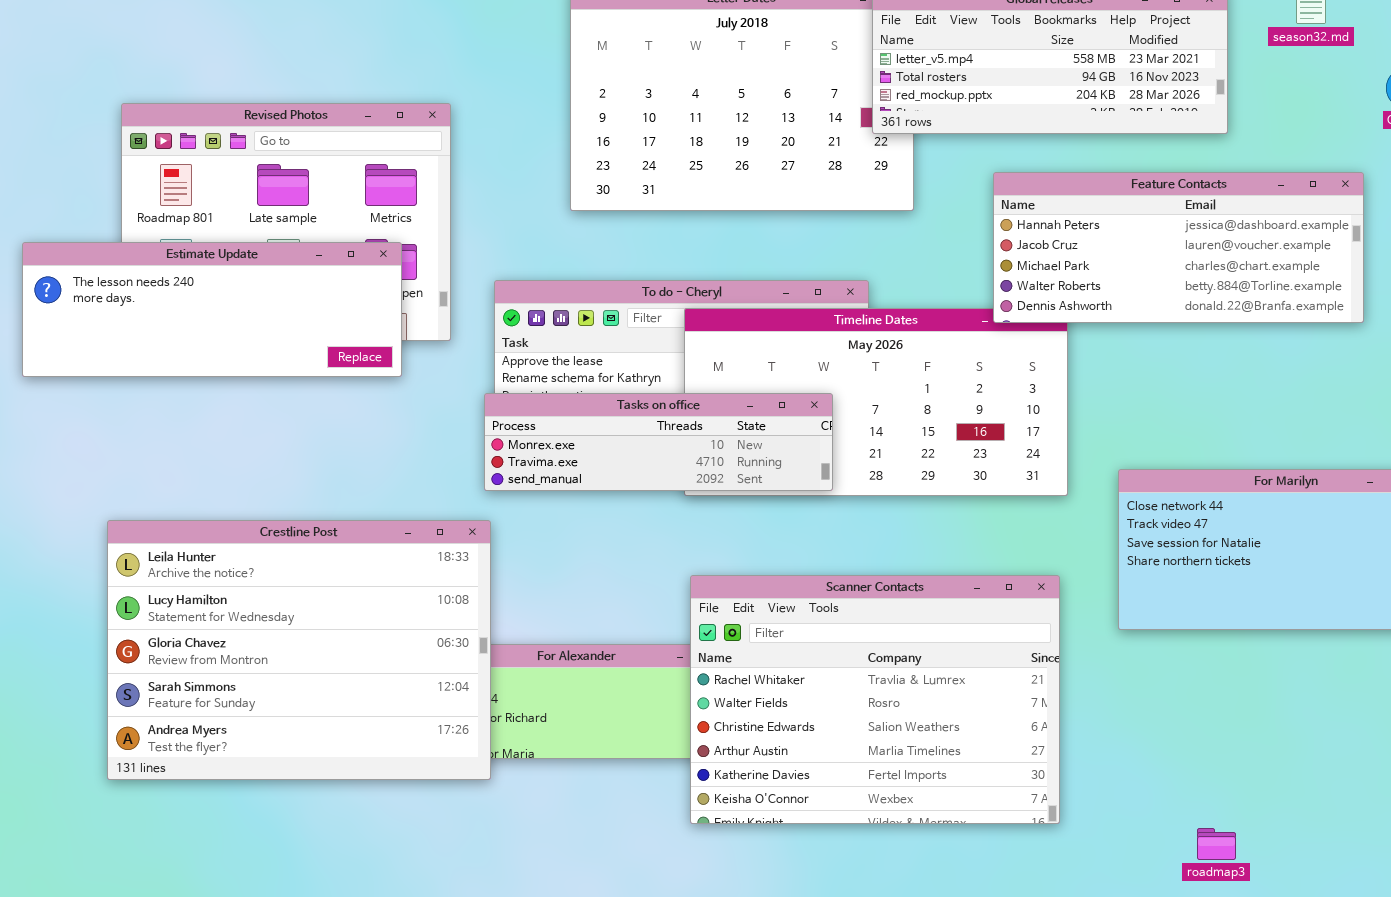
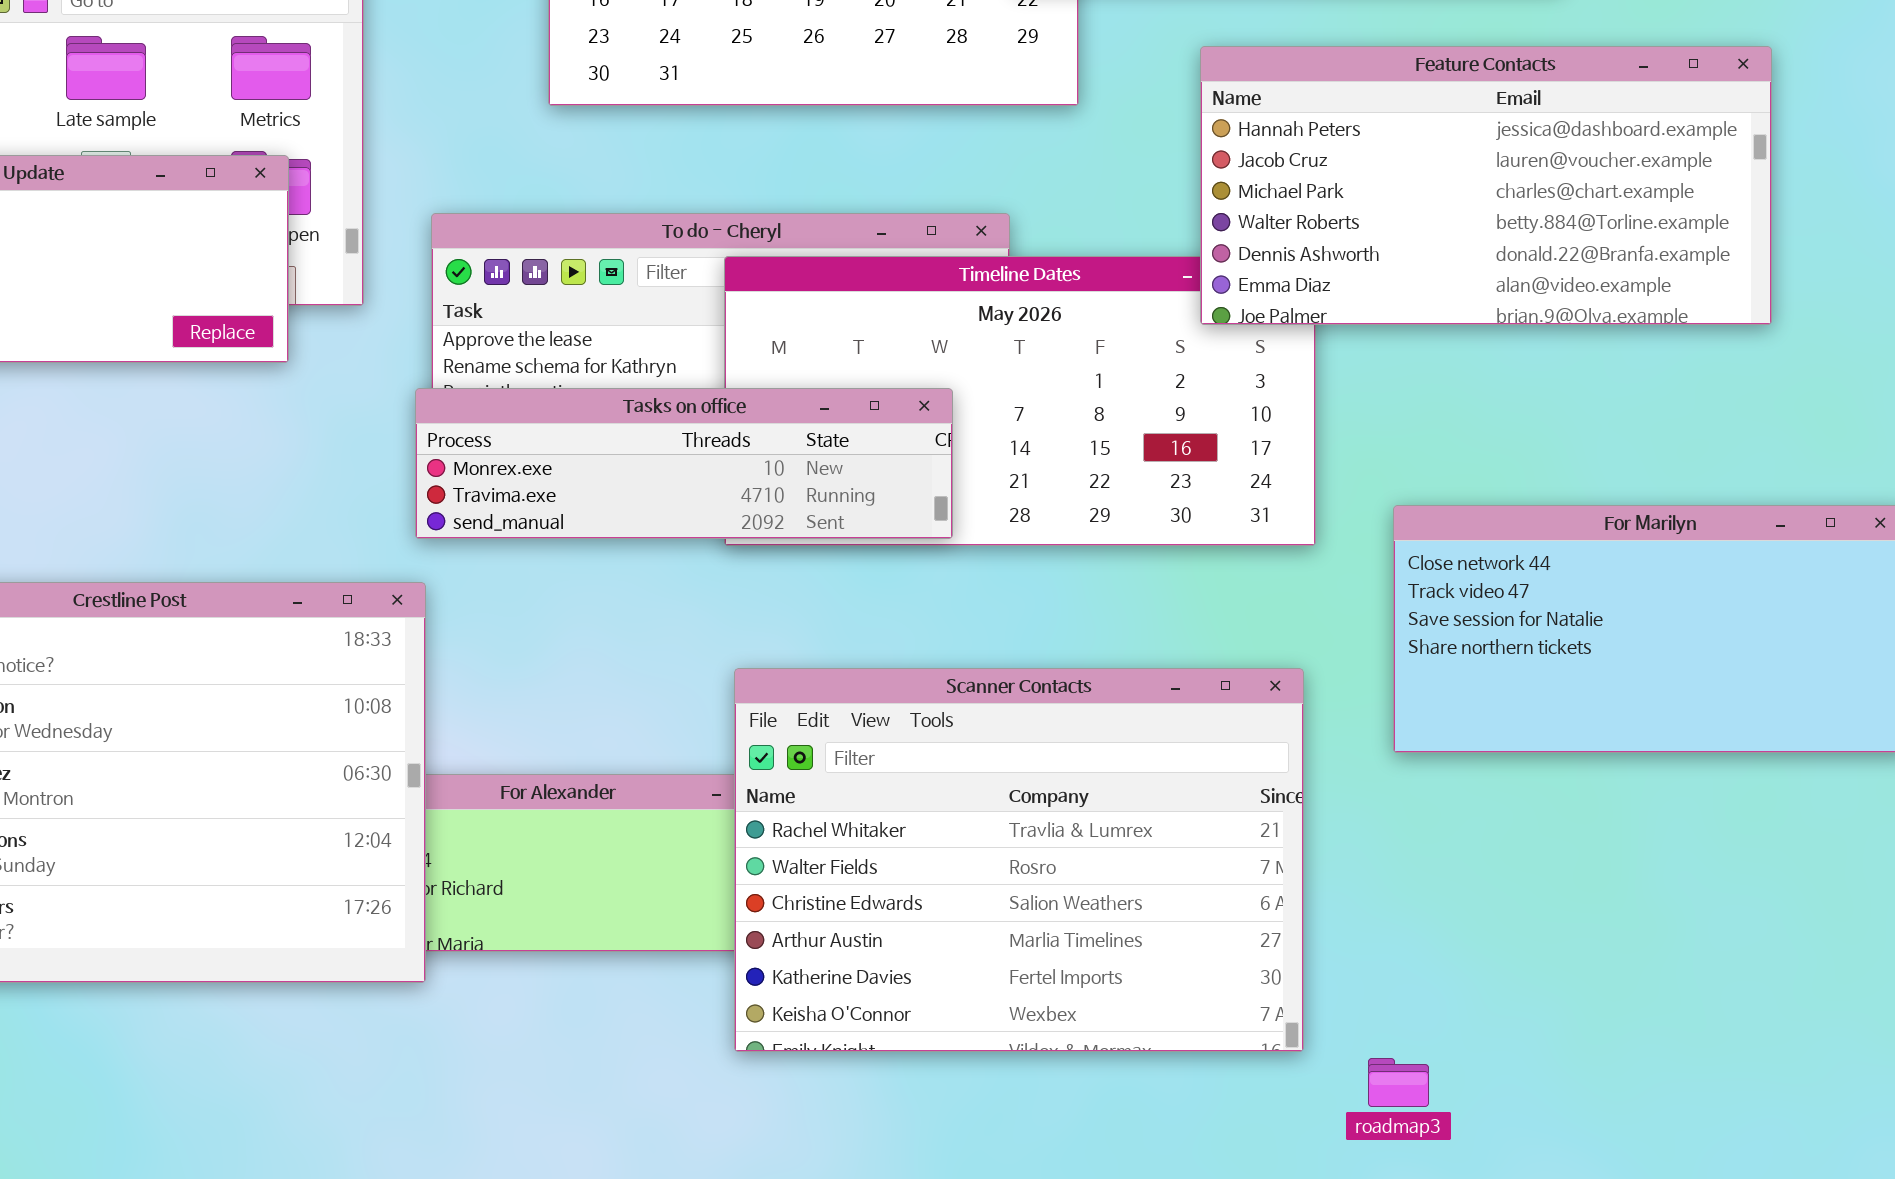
Feature Contacts: [993,172,1364,323] -> [1200,46,1772,325], resized
roadmap3: [1197,828,1236,860] -> [1368,1058,1429,1107], moved

